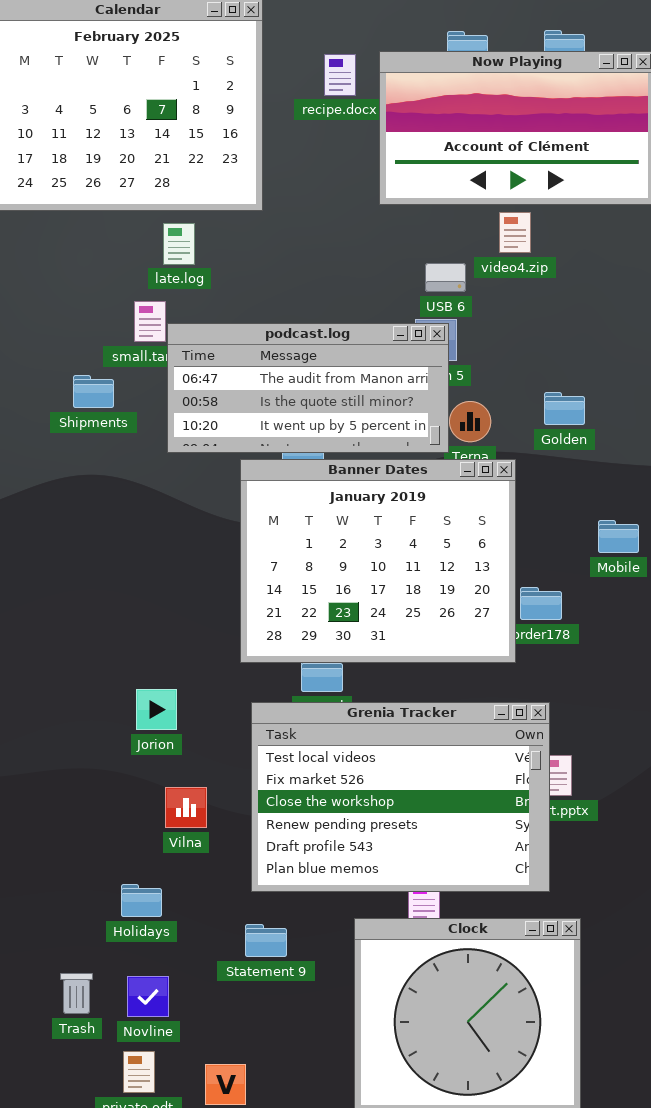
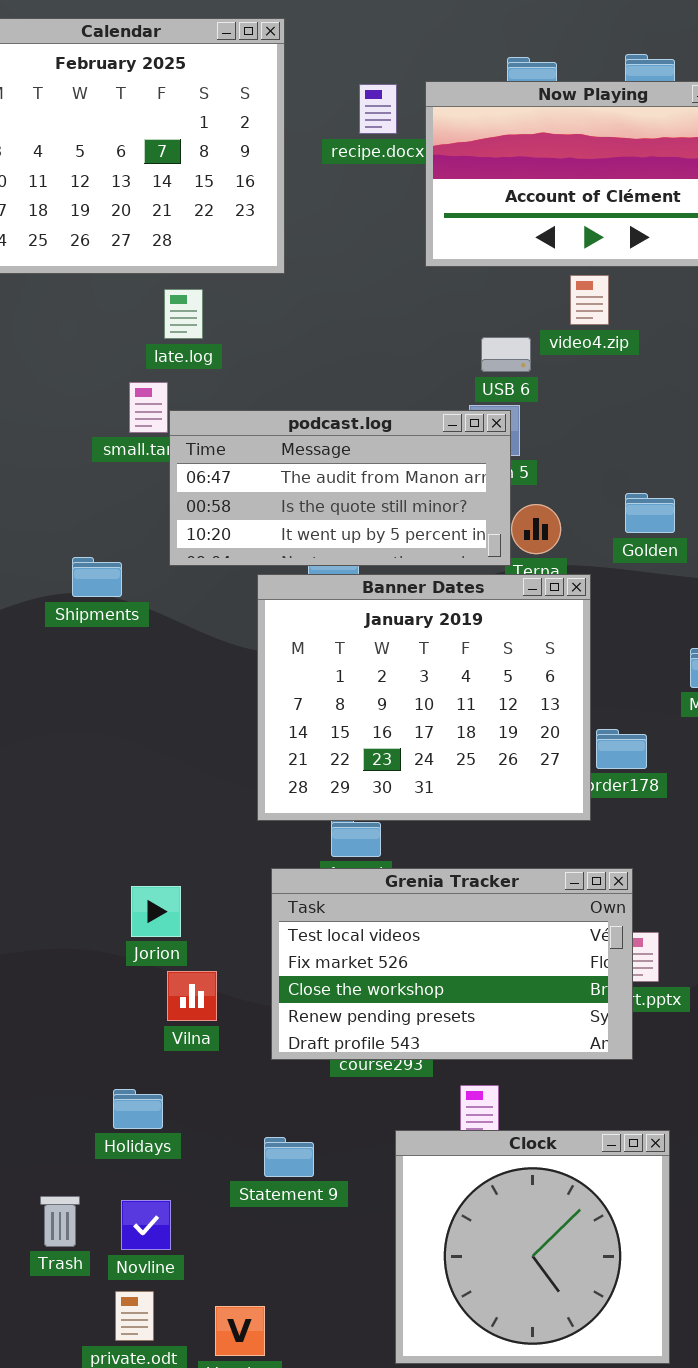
Shipments: [73,375,114,408] -> [72,557,122,597], moved
Jorion: [136,689,177,730] -> [131,886,181,937], moved
Grenia Tracker: [251,702,550,892] -> [271,868,633,1060], resized

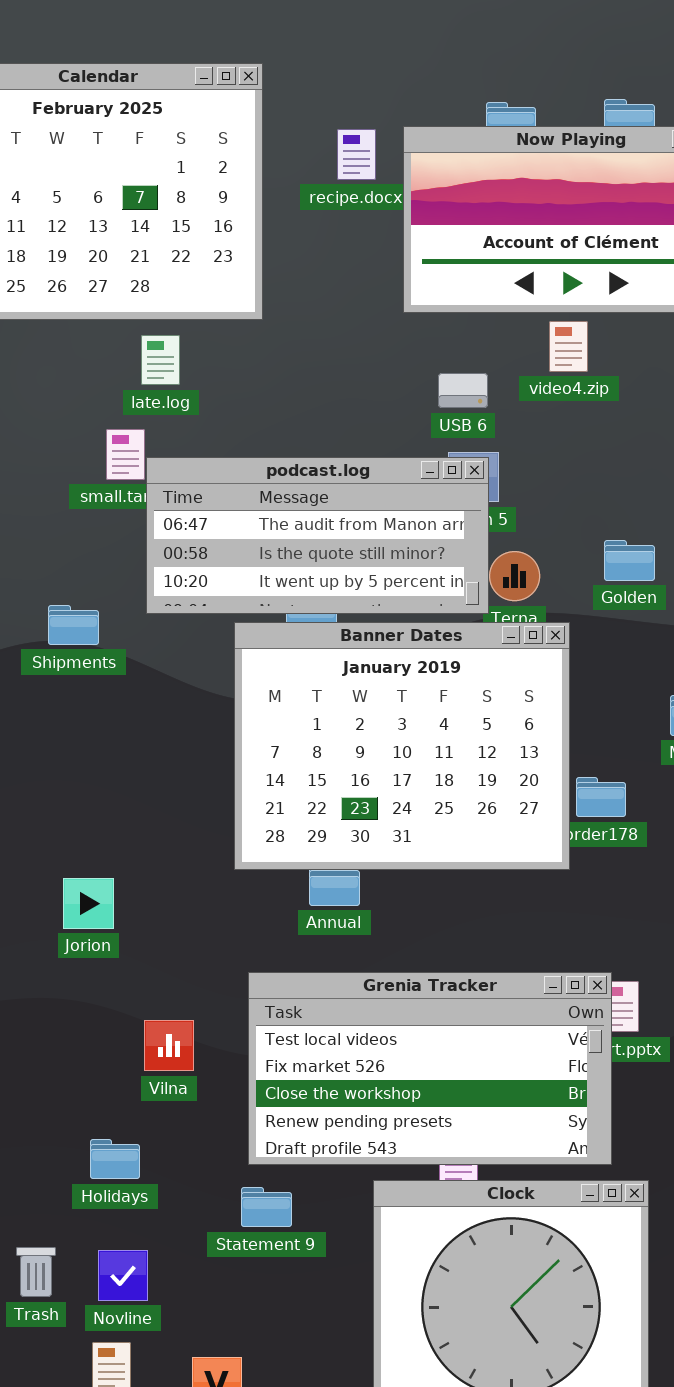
USB 6: [481,337,531,372] -> [438,373,488,408], moved
Grenia Tracker: [271,868,633,1060] -> [248,972,612,1165], moved
Jorion: [131,886,181,937] -> [63,878,114,929], moved

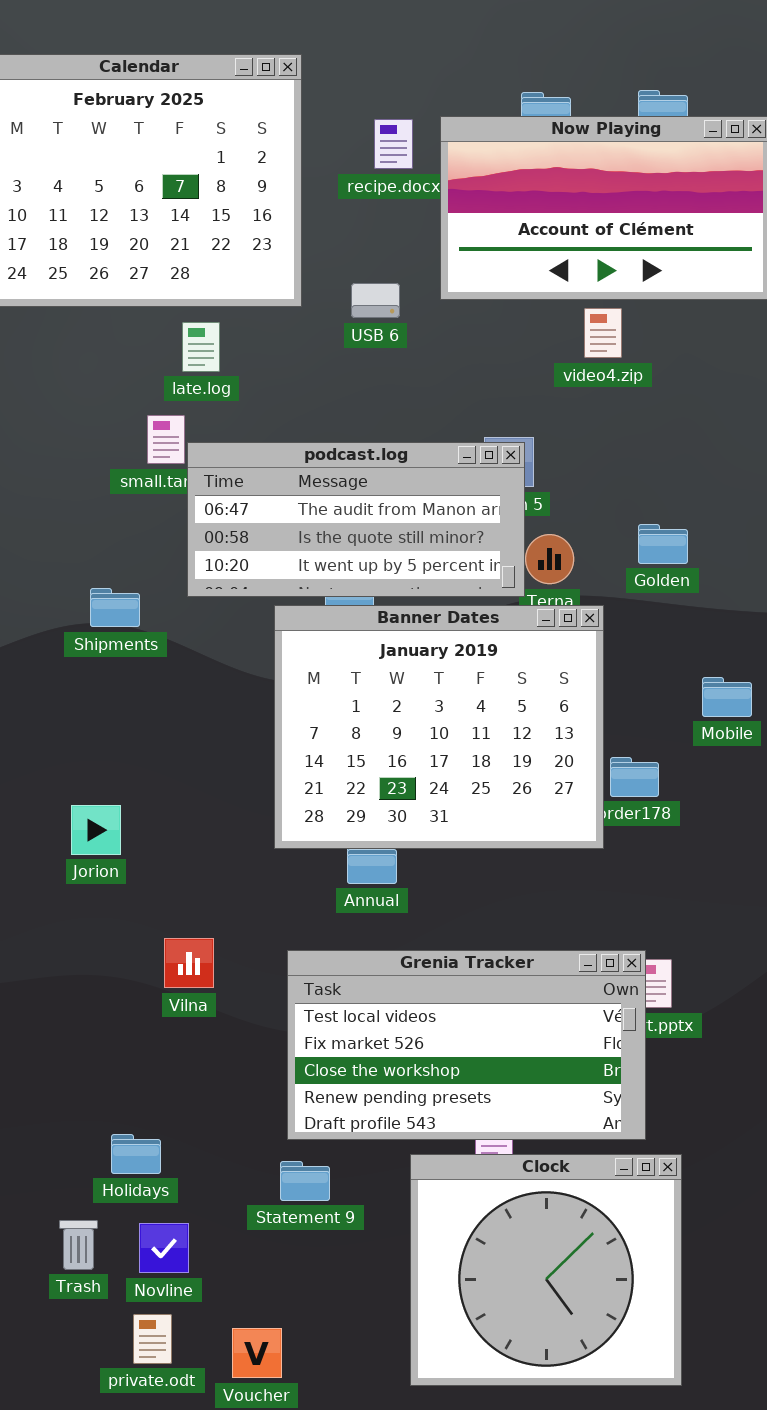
USB 6: [438,373,488,408] -> [351,283,400,318], moved
Jorion: [63,878,114,929] -> [71,805,121,855], moved
Vilna: [144,1020,194,1071] -> [164,938,214,988], moved
Holidays: [90,1139,140,1179] -> [111,1134,161,1174], moved

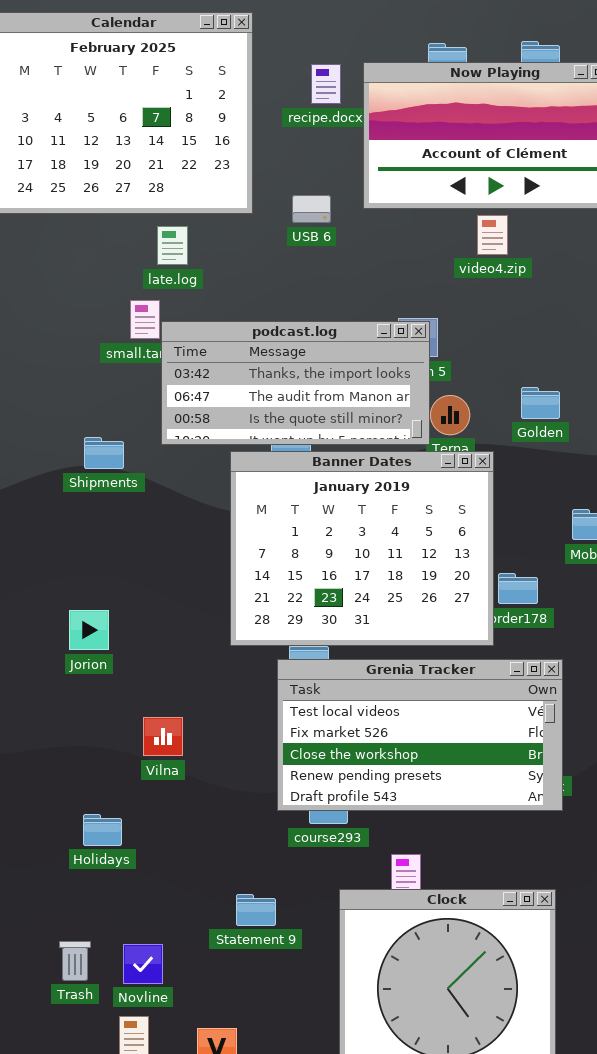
podcast.log: [187,442,525,597] -> [161,321,430,445], scrolled up 1 row
Grenia Tracker: [287,950,646,1140] -> [277,659,563,811], moved
Holidays: [111,1134,161,1174] -> [83,814,122,846], moved

